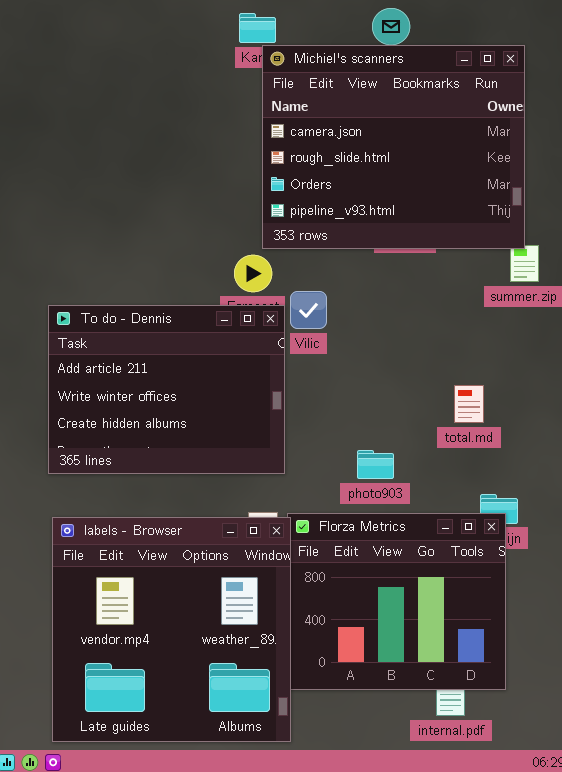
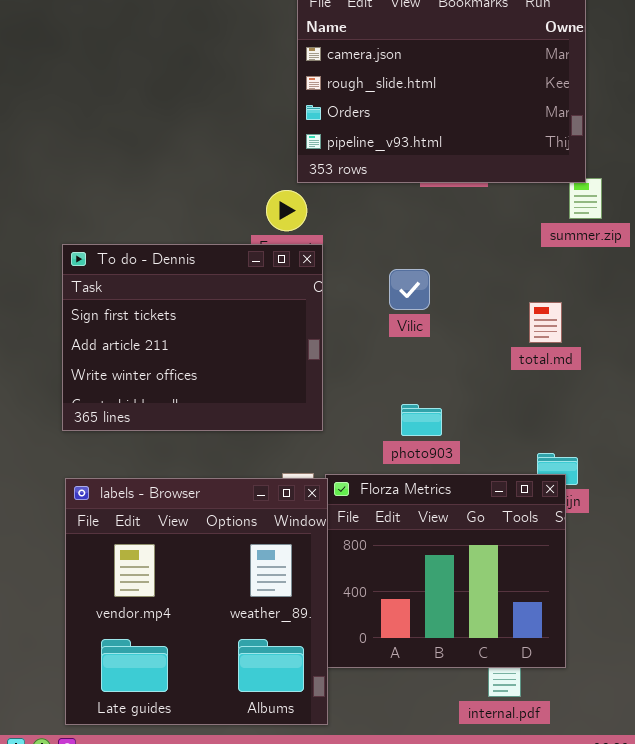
Vilic: [290,291,327,329] -> [389,269,430,310], moved
To do - Dennis: [48,305,285,474] -> [62,244,323,431], scrolled up 1 row
total.md: [454,385,484,423] -> [529,302,562,343], moved

